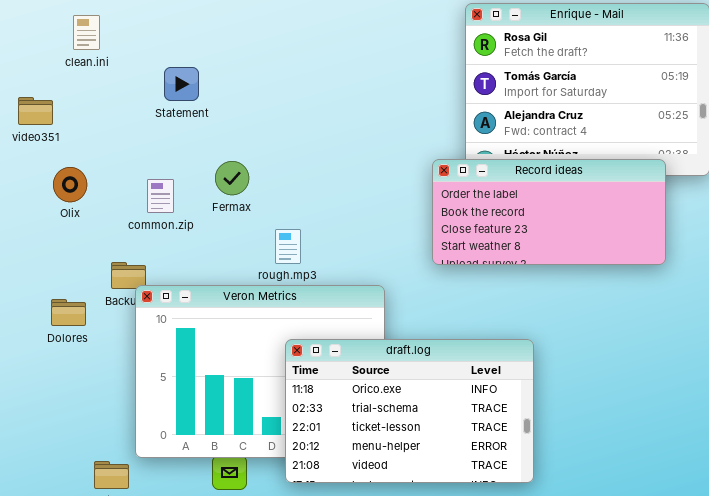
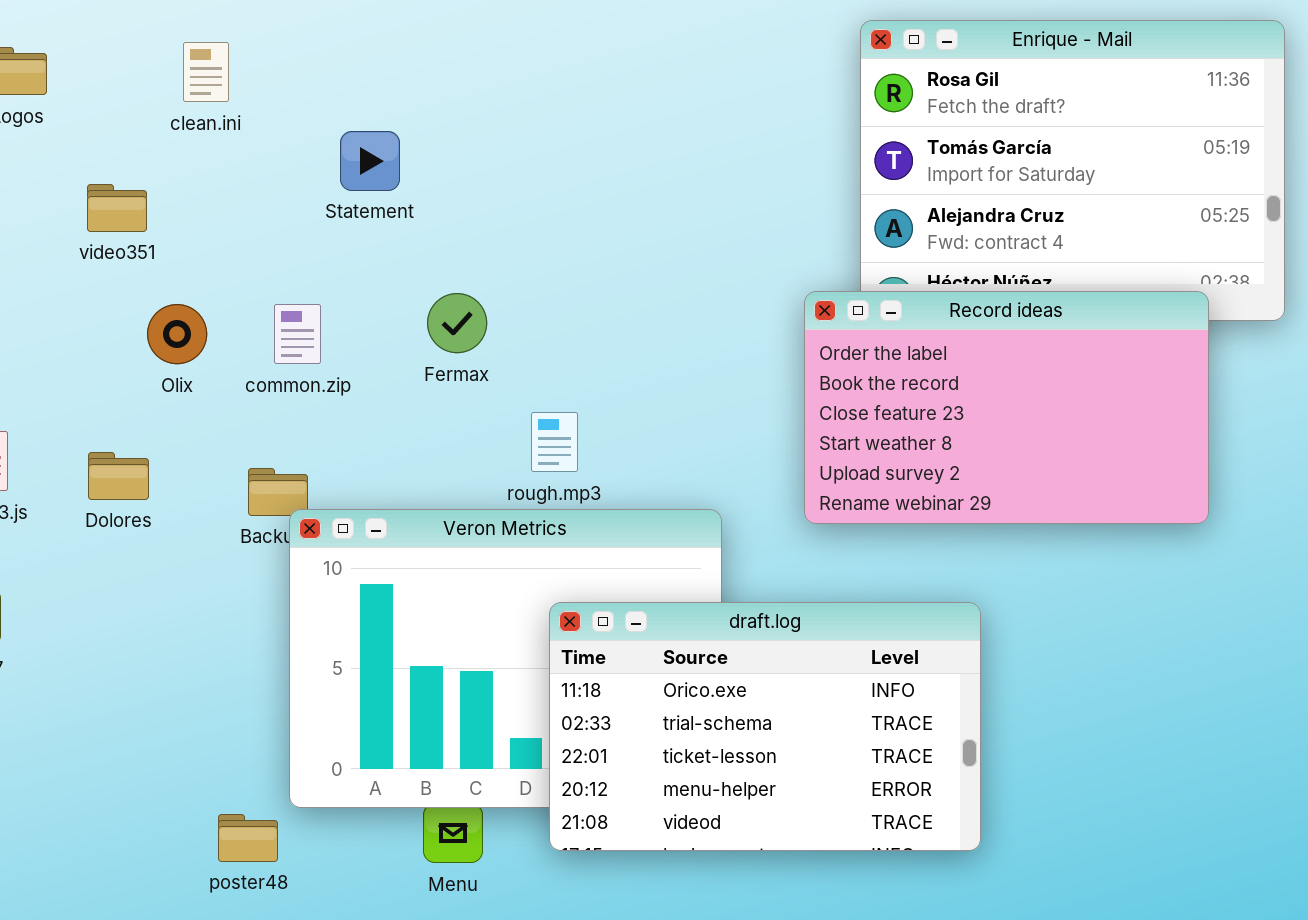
Record ideas: [432,159,666,265] -> [804,291,1209,524], resized
common.zip: [147,179,174,213] -> [274,304,321,364], moved
Dolores: [51,299,86,326] -> [88,452,149,500], moved

